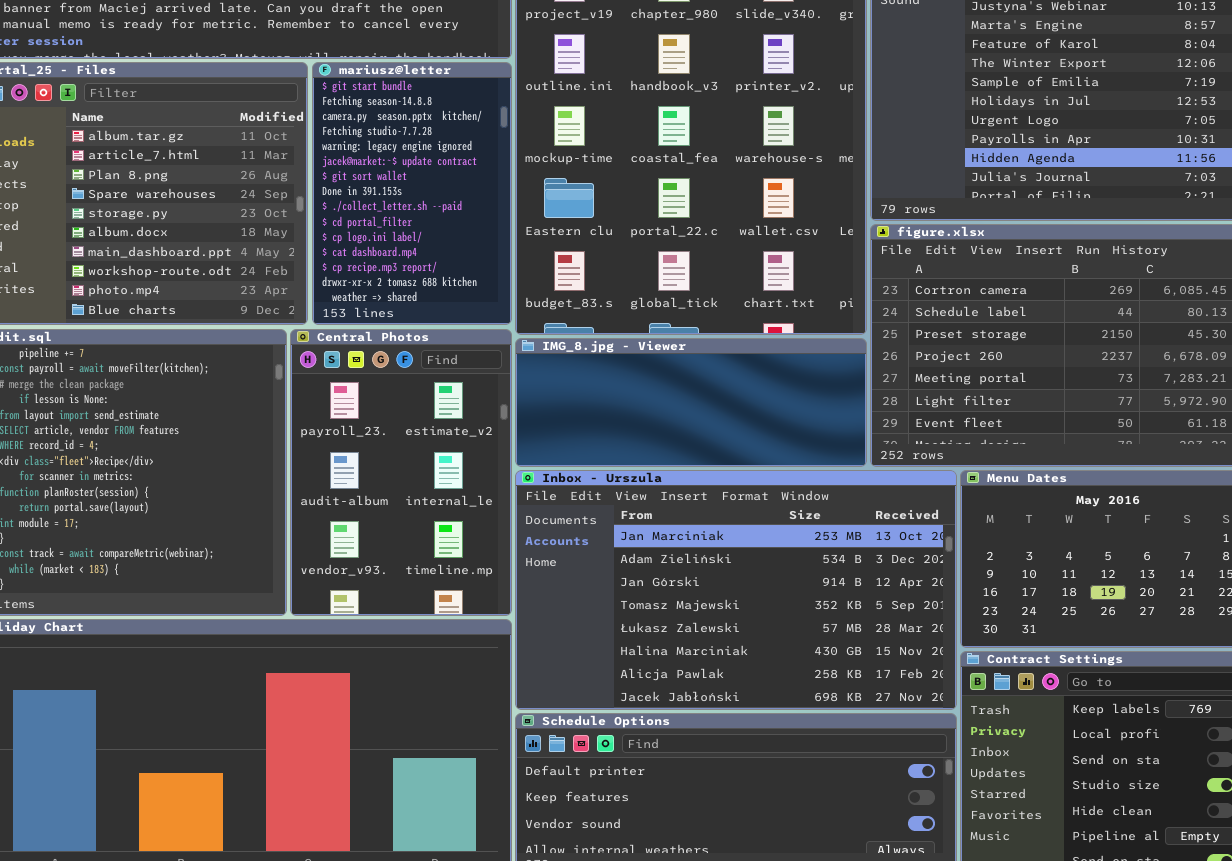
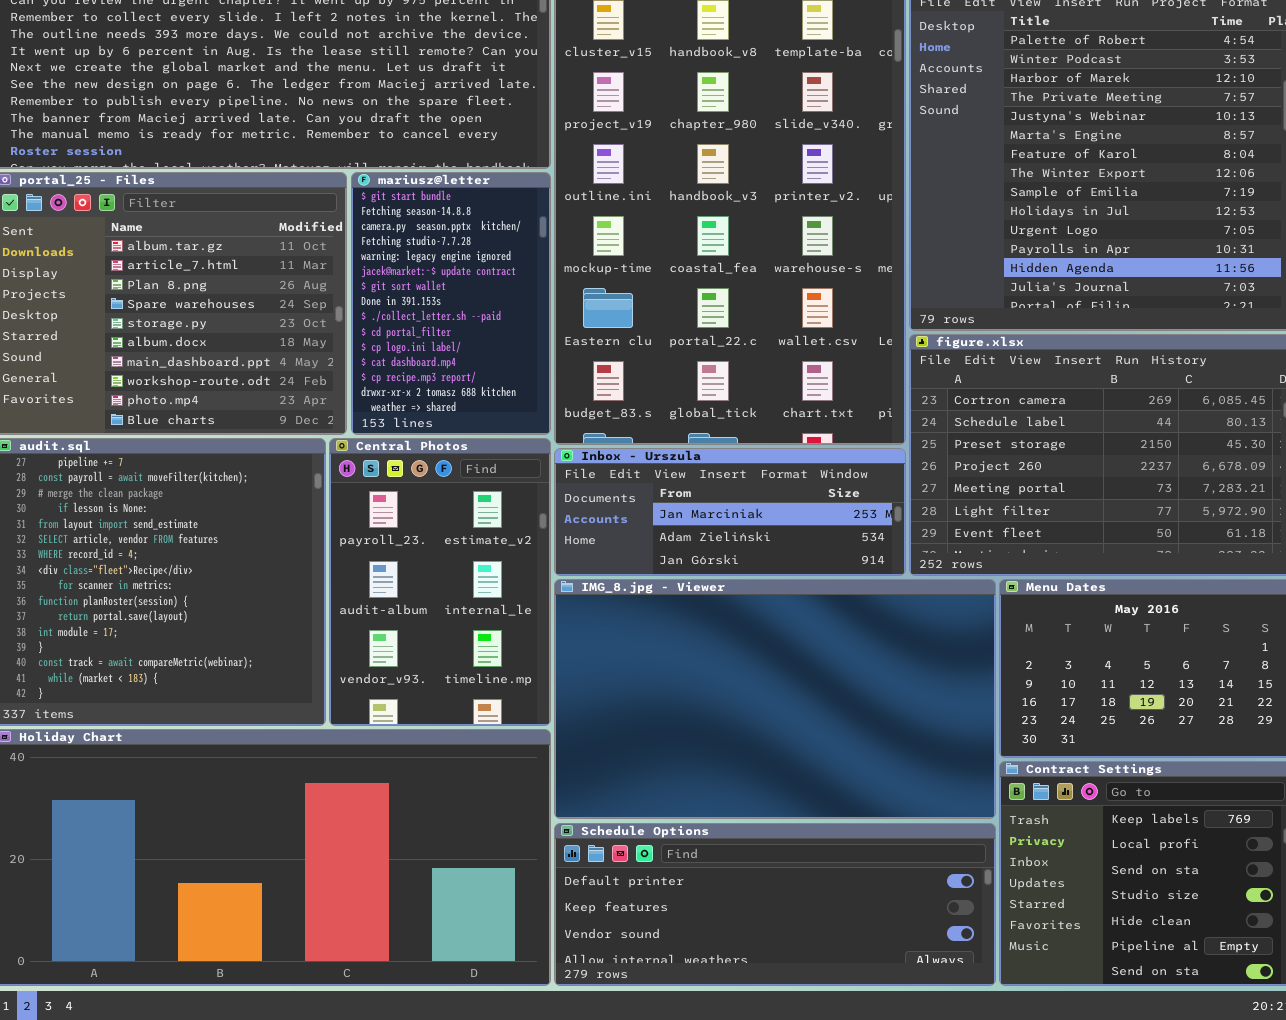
IMG_8.jpg - Viewer: [515,338,867,467] -> [554,579,996,819], moved, resized
Inbox - Urszula: [515,470,957,710] -> [554,448,906,576], moved, resized

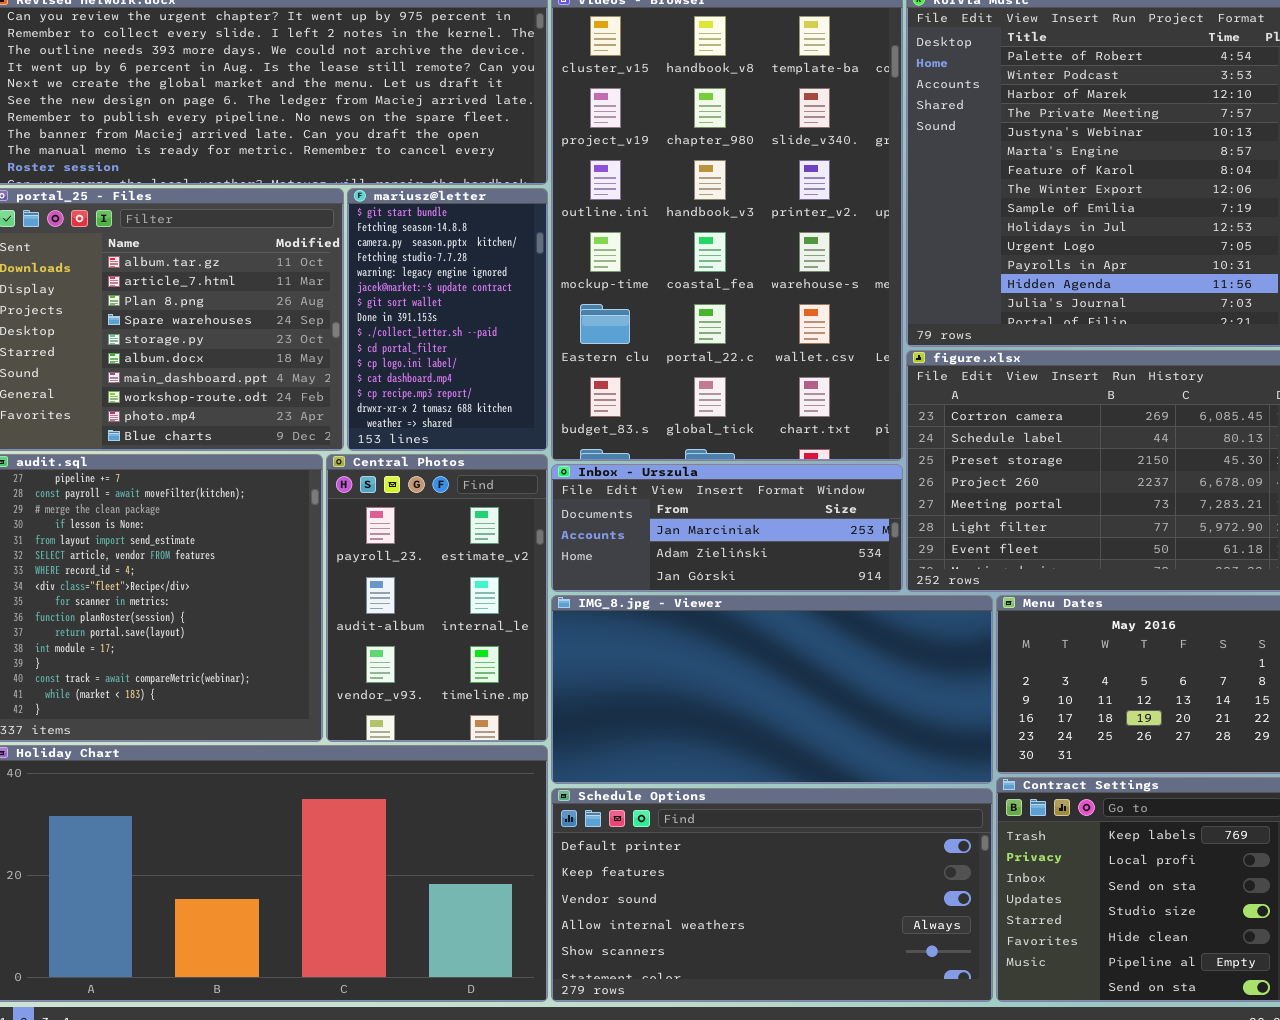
IMG_8.jpg - Viewer: [554,579,996,819] -> [551,595,993,784], resized
Schedule Options: [554,823,996,986] -> [551,788,993,1002], resized

